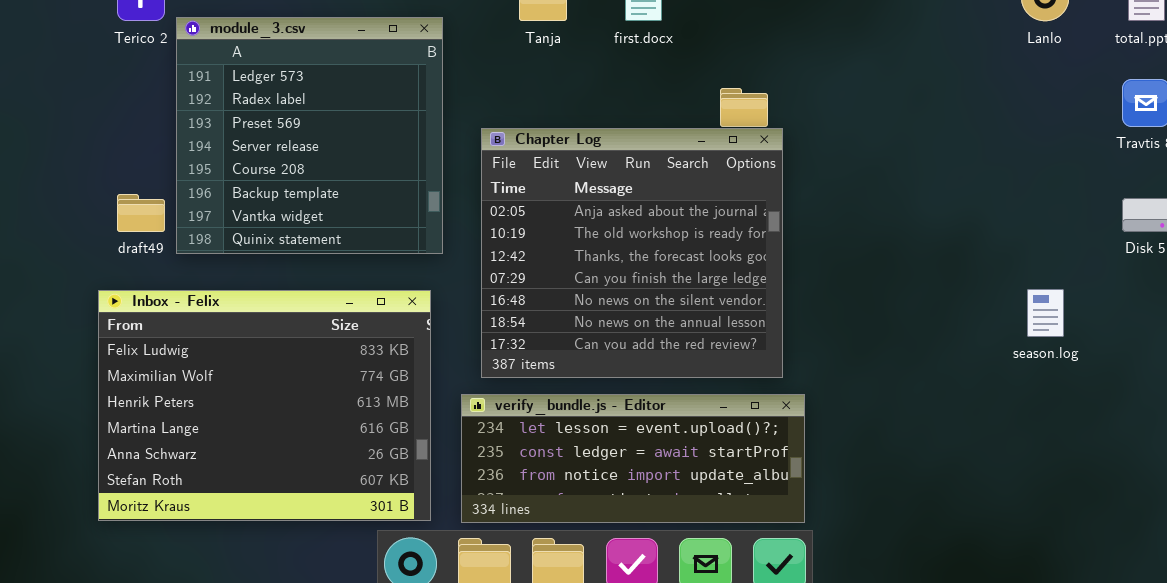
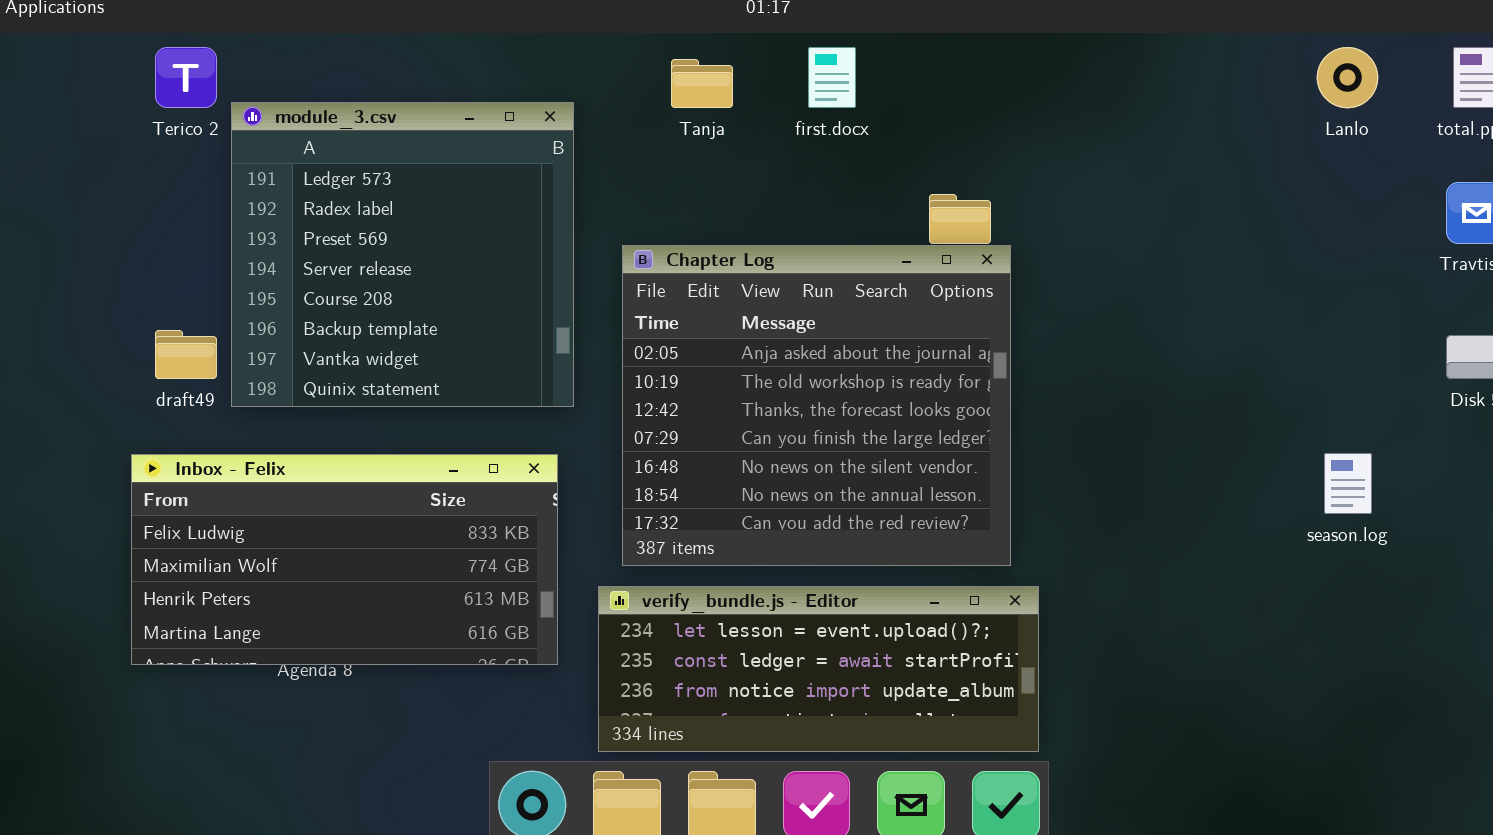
Inbox - Felix: [98,290,431,521] -> [131,454,558,665], resized

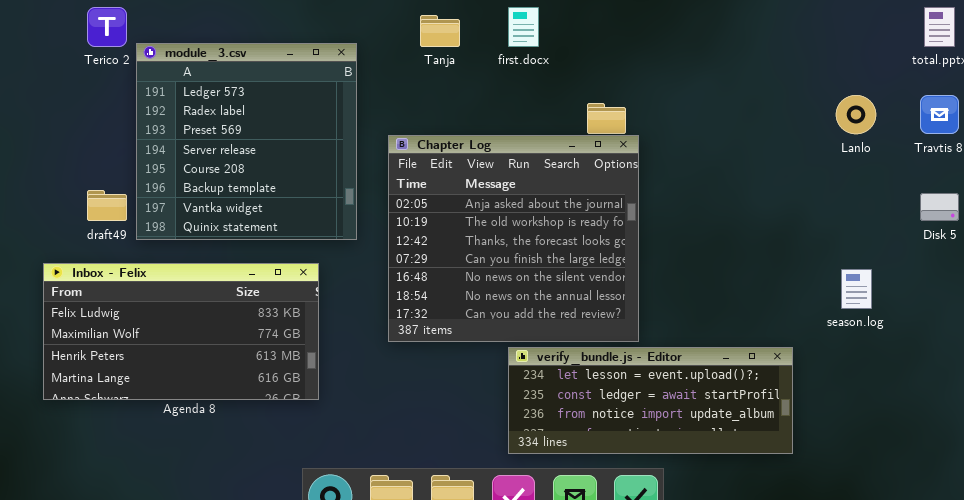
Lanlo: [1317,47,1378,108] -> [836,95,876,134], moved
Inbox - Felix: [131,454,558,665] -> [43,263,319,400], moved
verify_bundle.js - Editor: [598,586,1039,752] -> [508,347,793,454], moved

